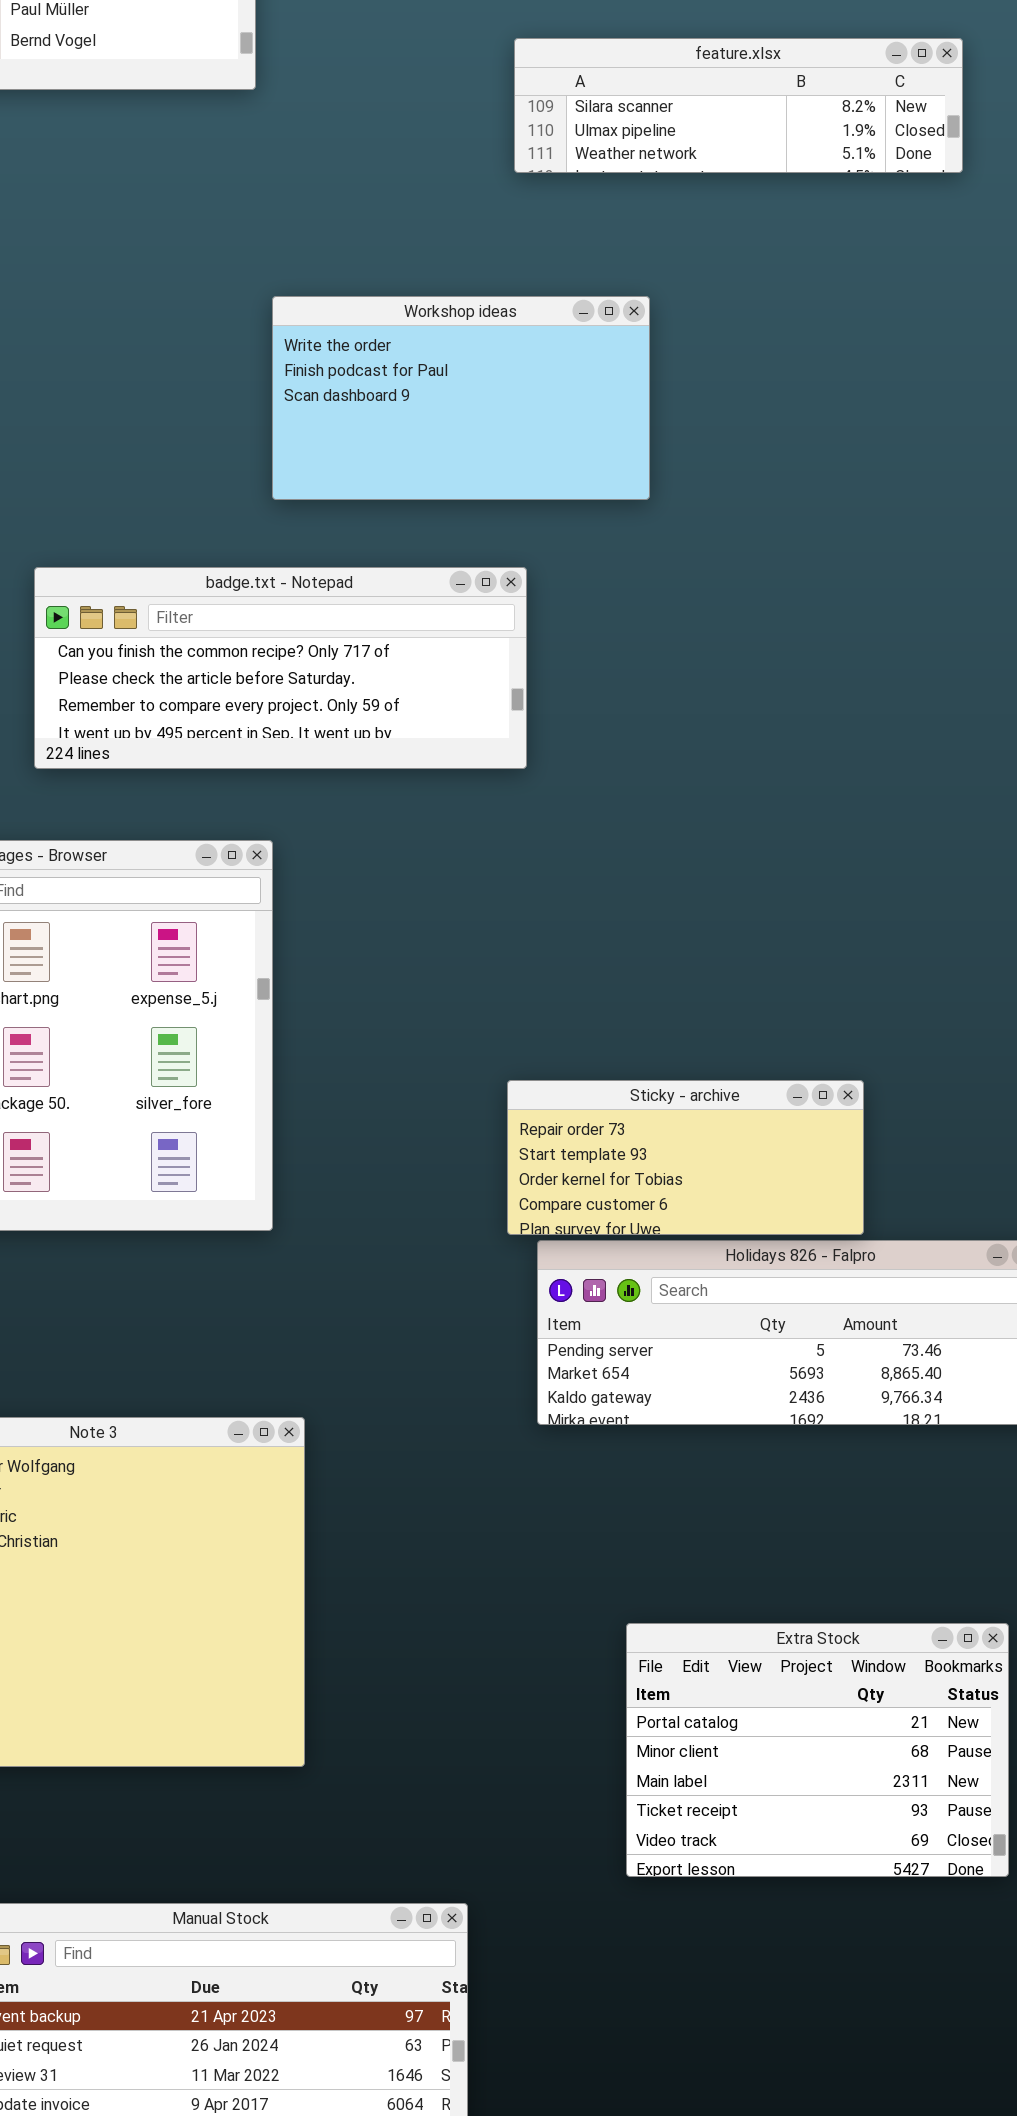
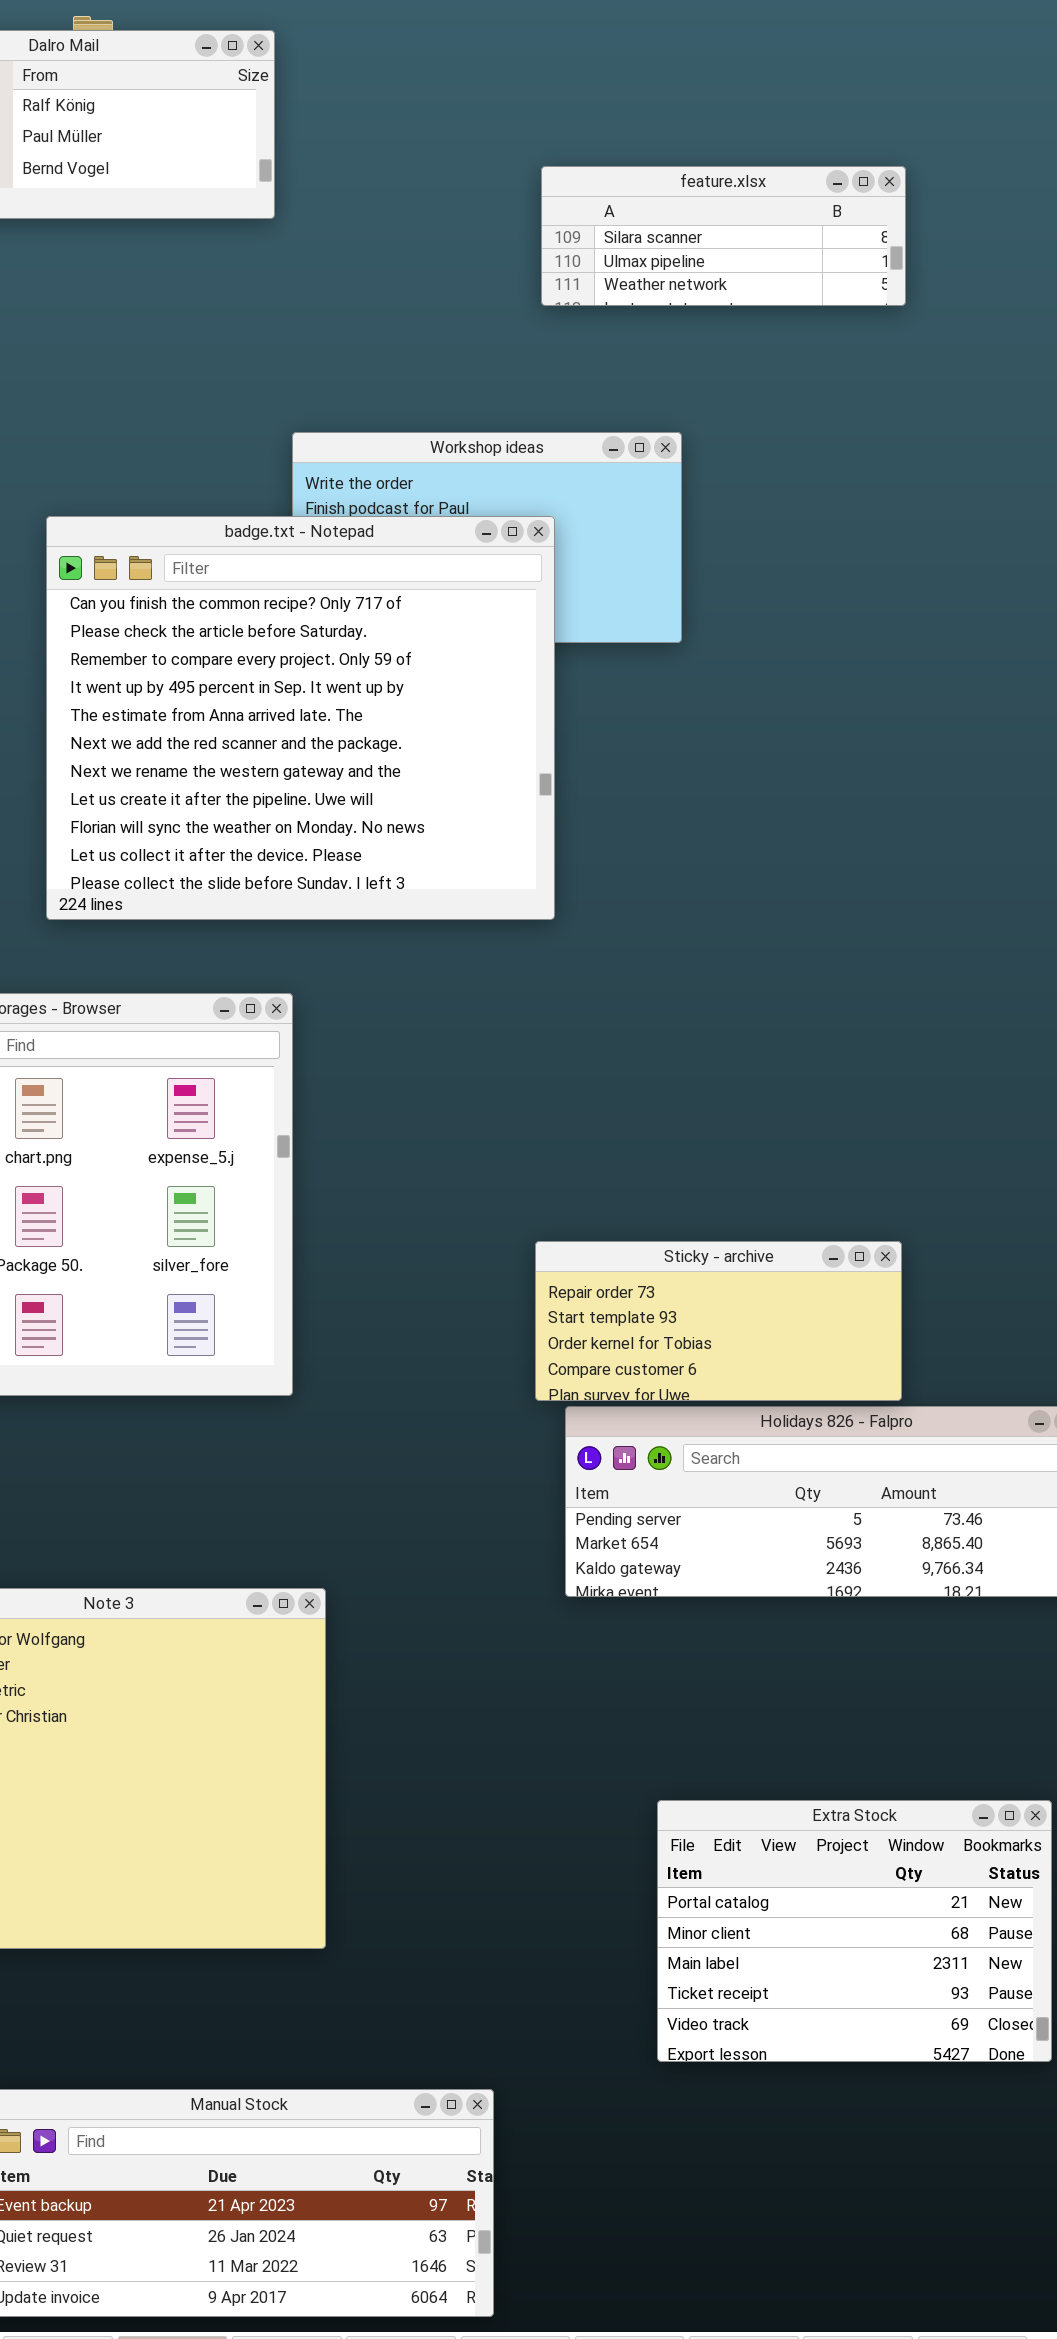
feature.xlsx: [514,38,963,173] -> [541,166,906,306], resized
badge.txt - Notepad: [34,567,527,769] -> [46,516,555,920], resized

